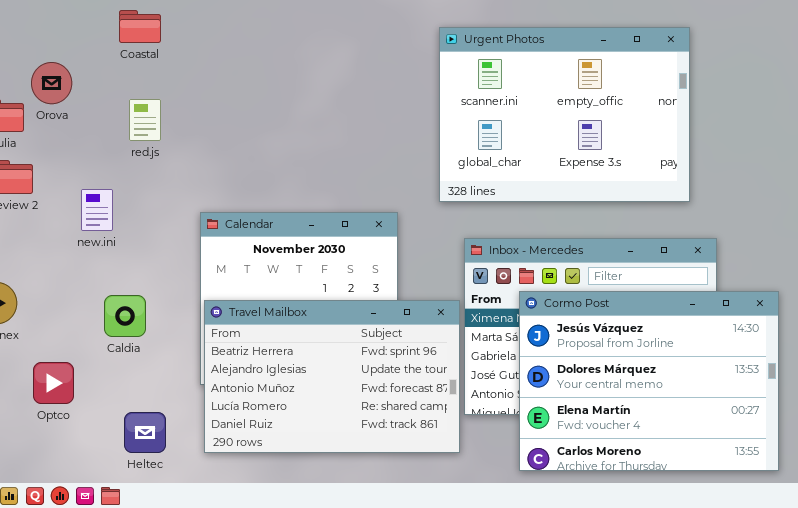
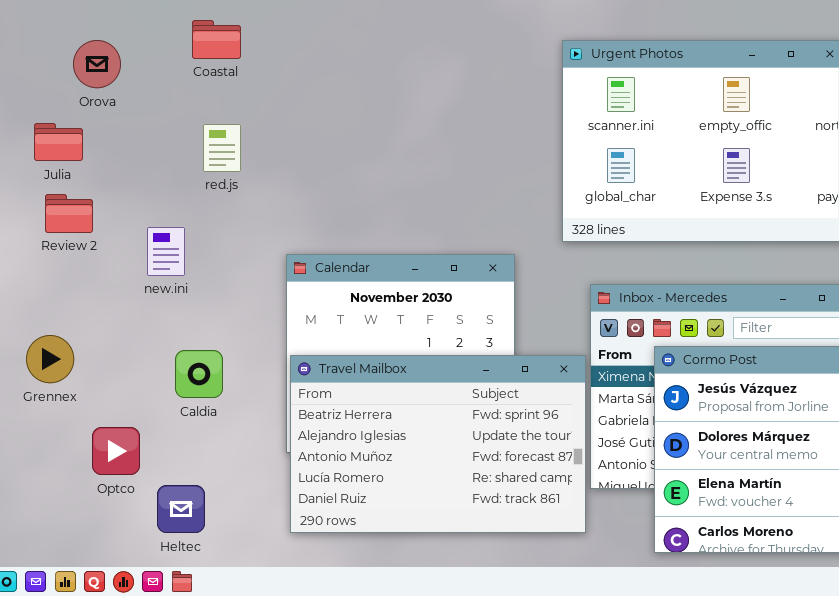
Orova: [31,62,72,104] -> [73,40,121,88], moved
Heltec: [124,412,166,453] -> [157,485,205,533], moved

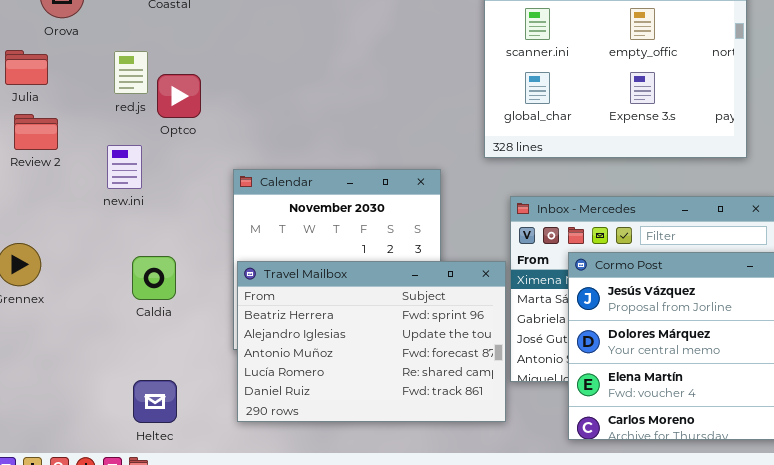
red.js: [203,124,241,172] -> [114,51,148,94], moved
Optco: [92,427,140,475] -> [157,74,201,118], moved
Heltec: [157,485,205,533] -> [133,380,177,423], moved

